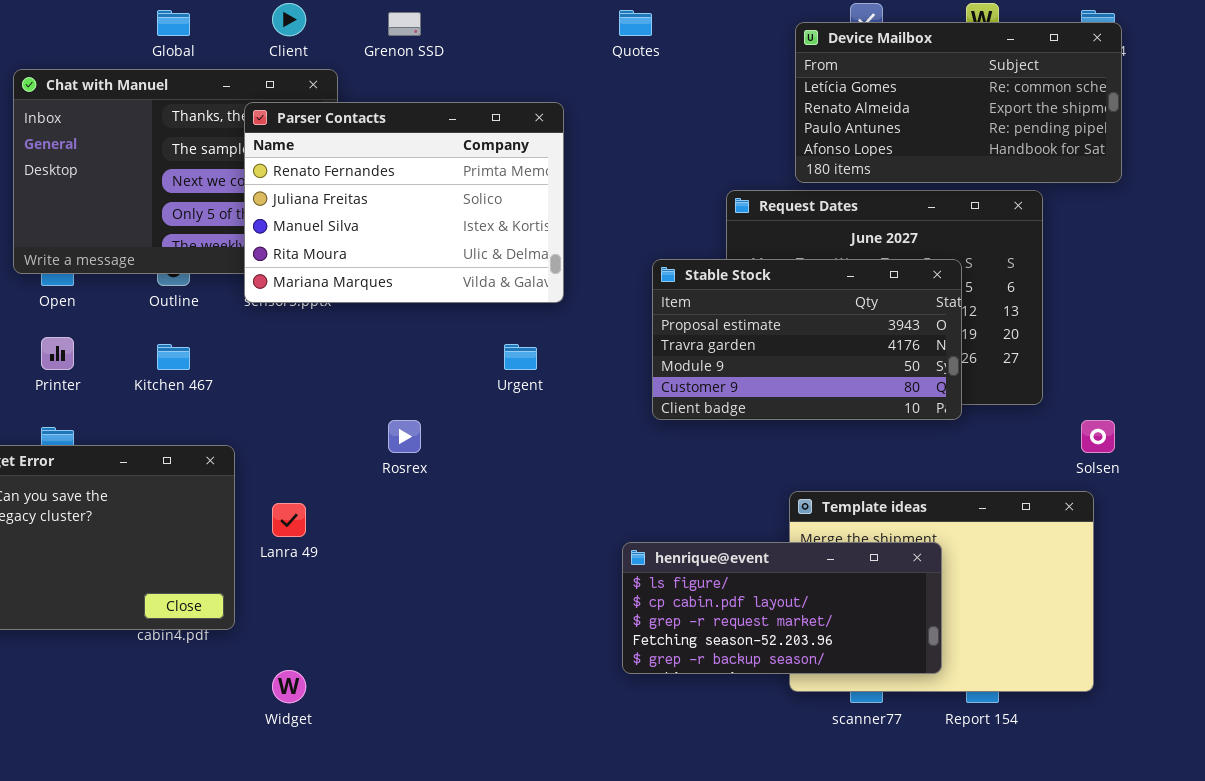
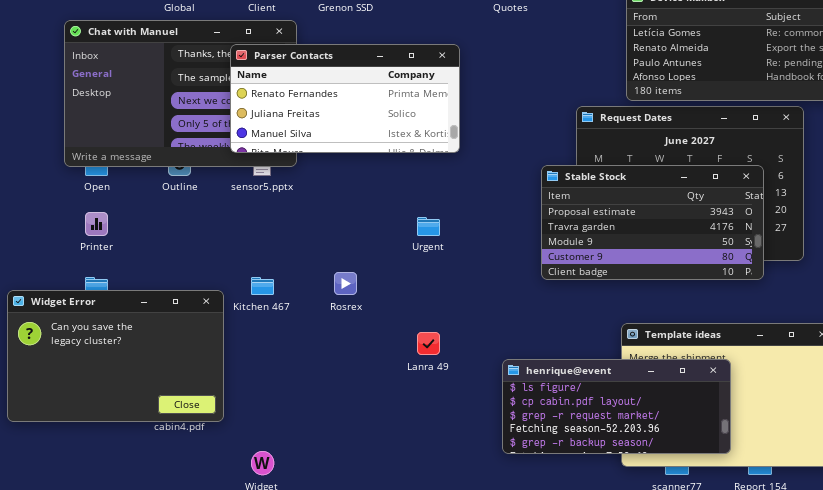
Parser Contacts: [244,102,564,303] -> [230,44,460,153], resized
Stable Stock: [652,259,962,420] -> [541,165,764,280], moved
Kitchen 467: [157,344,190,370] -> [251,277,274,295], moved
Lanra 49: [272,503,306,537] -> [417,332,440,355], moved

